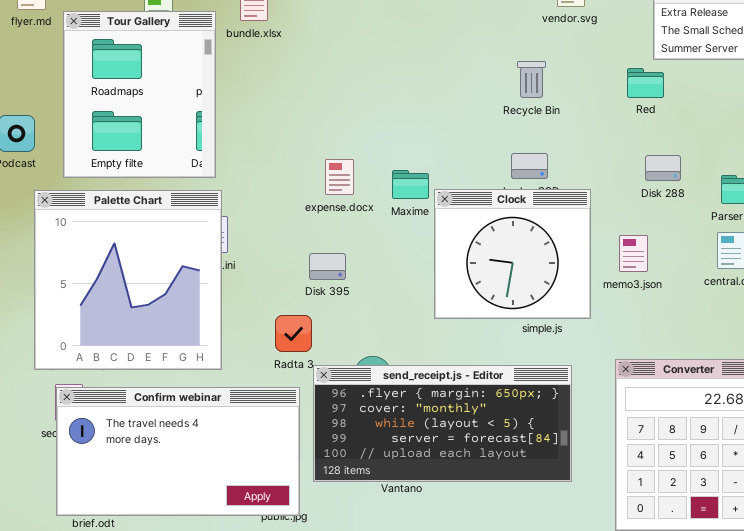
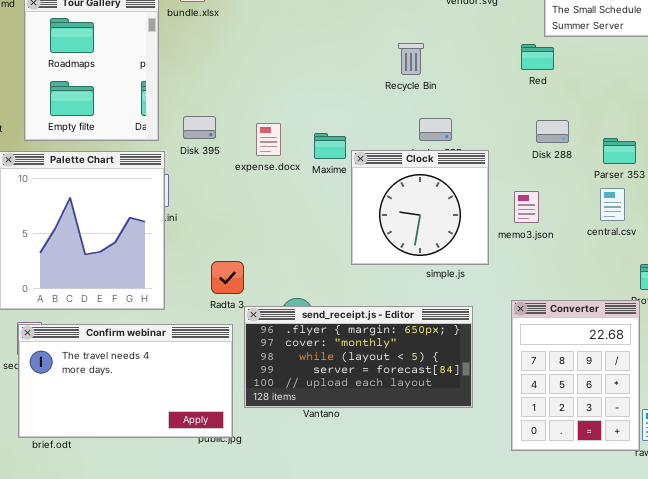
Recycle Bin: [517,61,546,98] -> [398,43,424,75], moved
Disk 395: [309,253,346,280] -> [183,116,216,139], moved

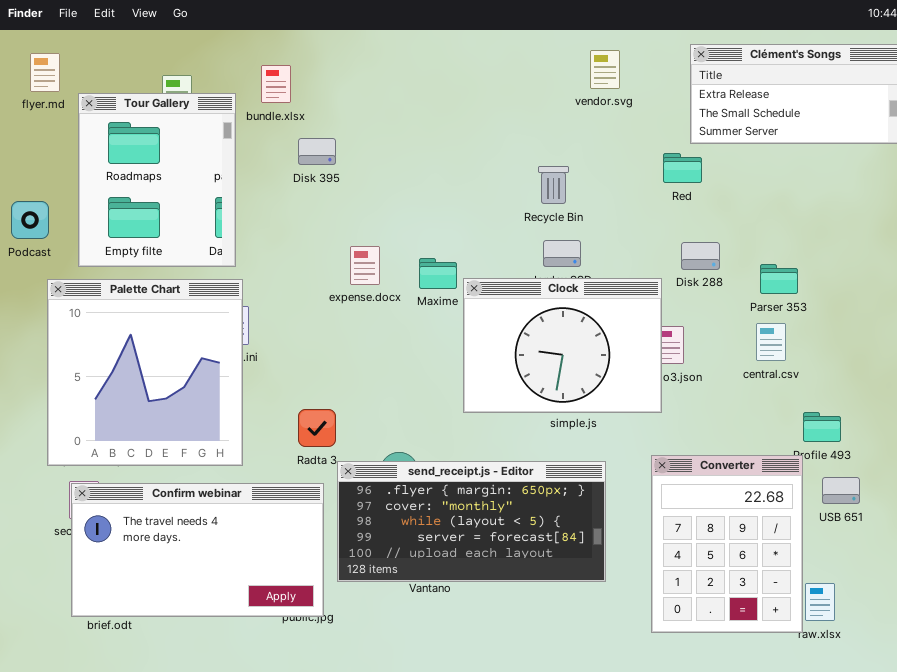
Recycle Bin: [398,43,424,75] -> [538,166,569,204], moved
Disk 395: [183,116,216,139] -> [298,138,336,165], moved
Clock: [351,150,489,265] -> [463,278,662,413], resized

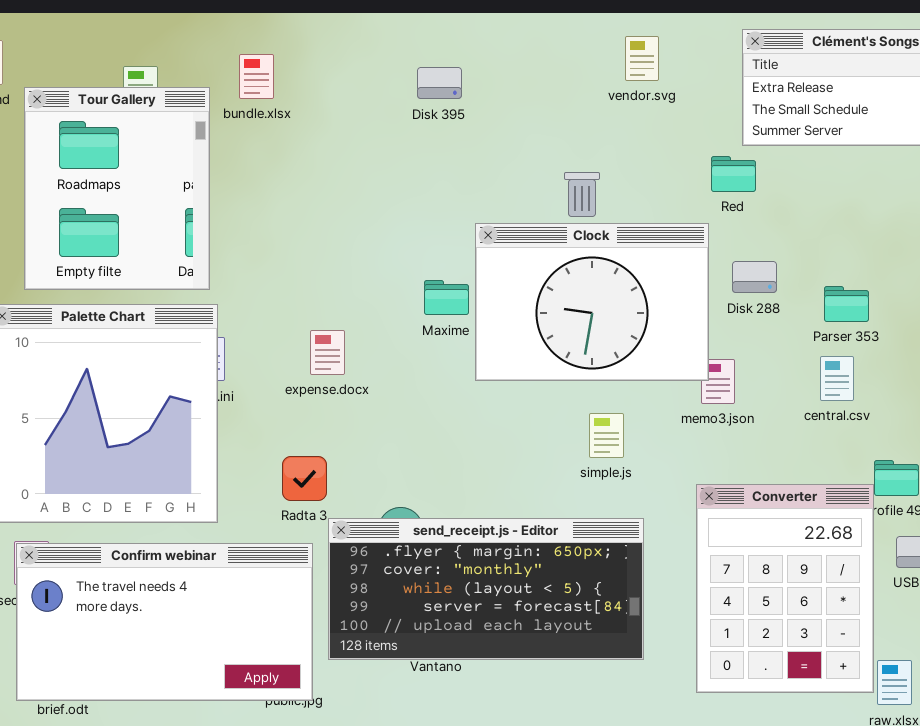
Disk 395: [298,138,336,165] -> [417,67,462,99], moved
expense.docx: [350,246,380,285] -> [310,330,345,375], moved
Clock: [463,278,662,413] -> [475,223,709,381], moved
Converter: [651,455,803,633] -> [696,484,874,693], moved

